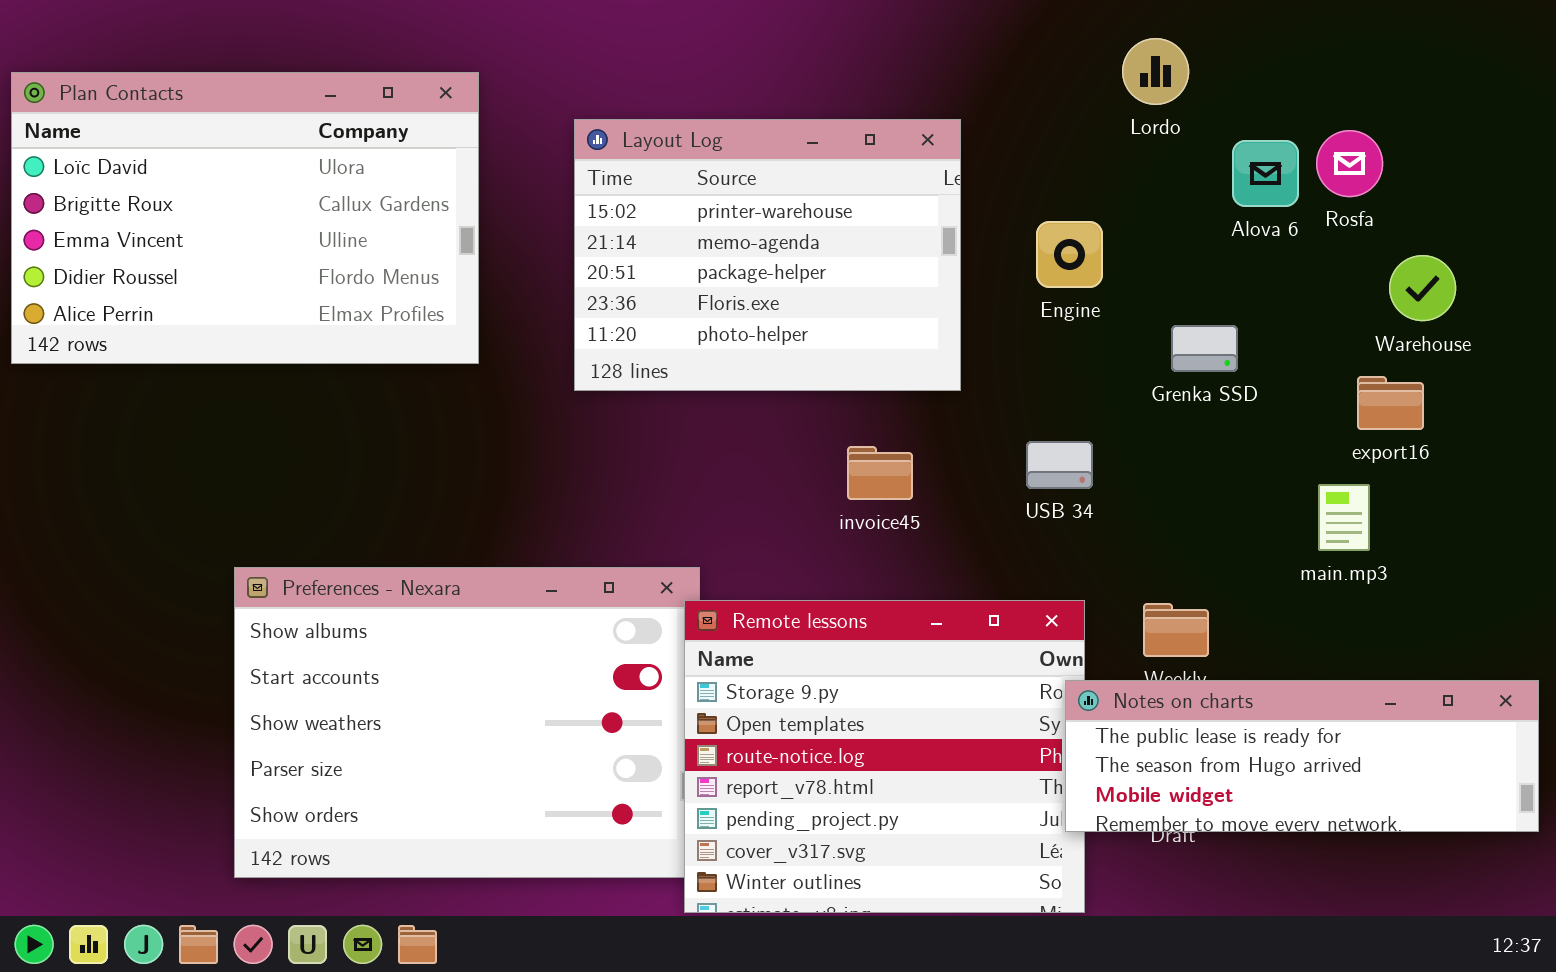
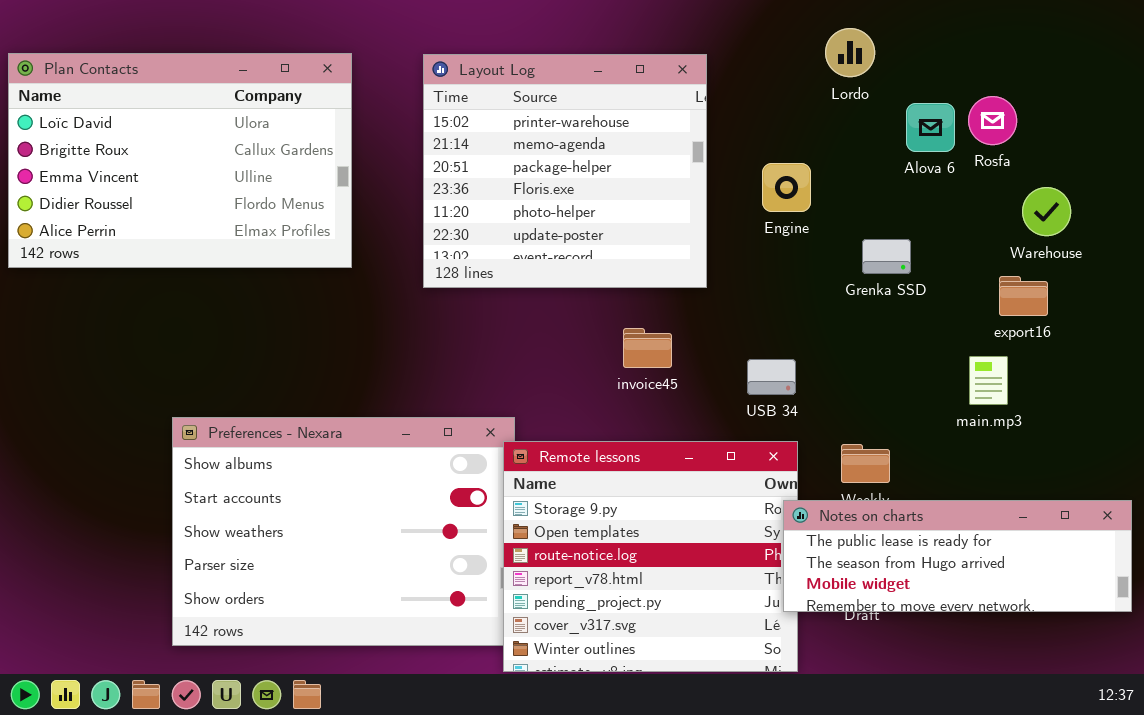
Layout Log: [574,119,961,391] -> [423,54,707,288], resized
USB 34: [1026,441,1093,489] -> [747,359,796,395], moved

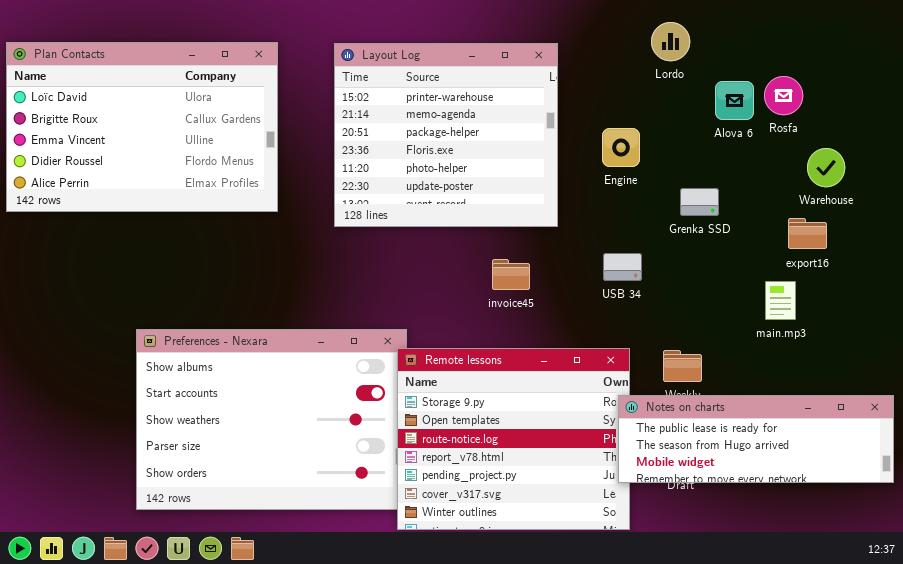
USB 34: [747,359,796,395] -> [603,253,642,281], moved

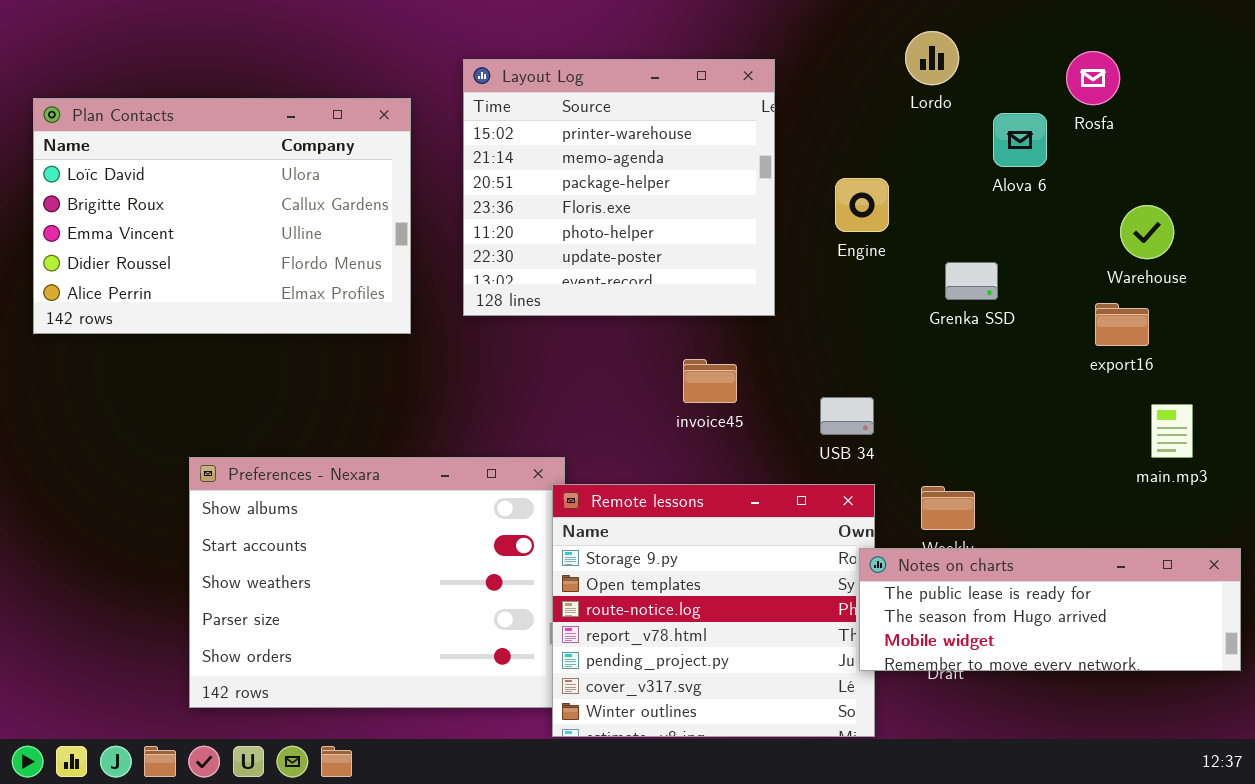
Plan Contacts: [6,42,278,212] -> [33,98,411,334], moved
Rosfa: [764,76,803,115] -> [1066,51,1120,105], moved
USB 34: [603,253,642,281] -> [820,397,874,435], moved
main.mp3: [765,281,796,320] -> [1151,404,1193,458], moved

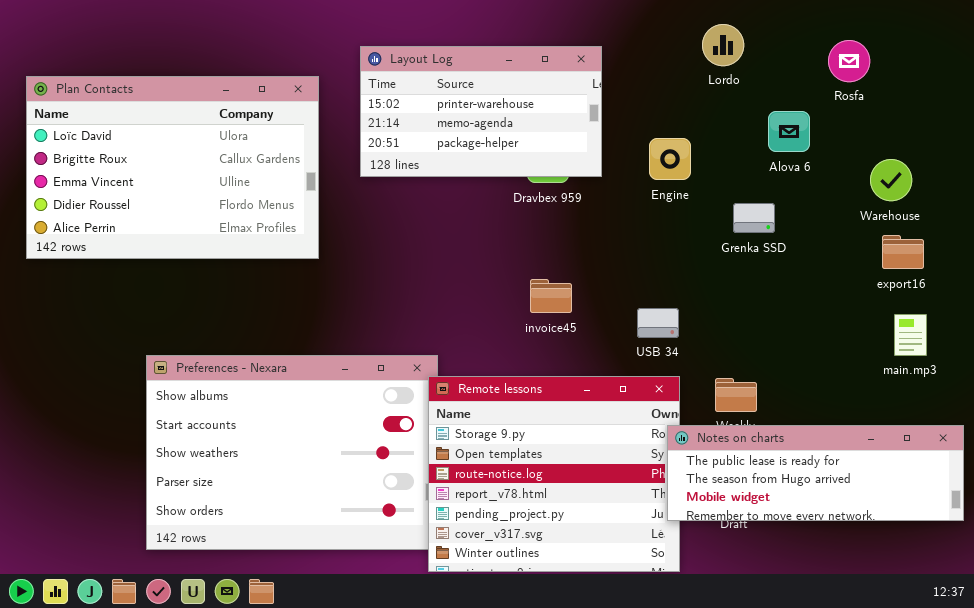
Layout Log: [463,59,775,316] -> [360,46,602,177], resized
Alova 6: [993,113,1047,167] -> [768,111,810,152], moved
export16: [1095,303,1149,346] -> [882,235,924,269], moved

